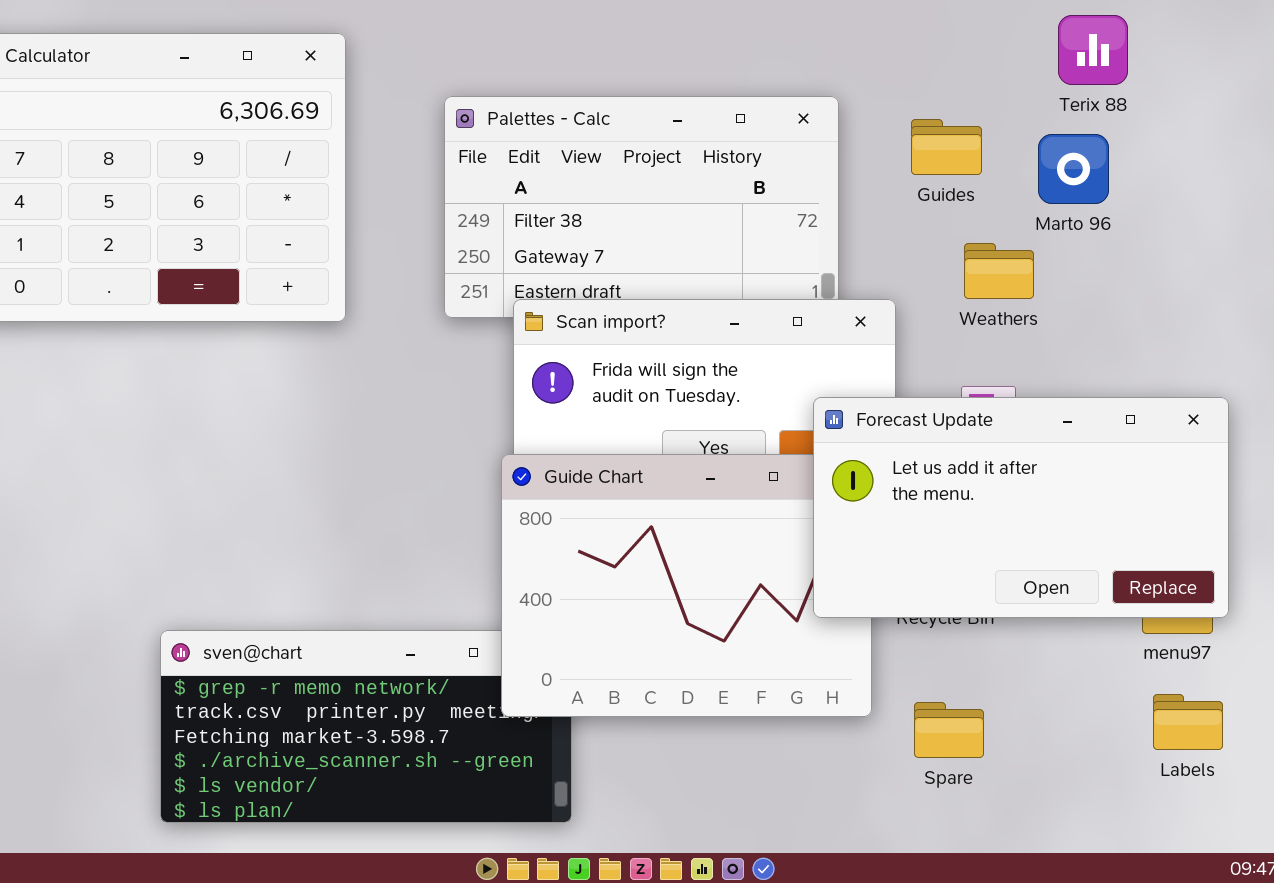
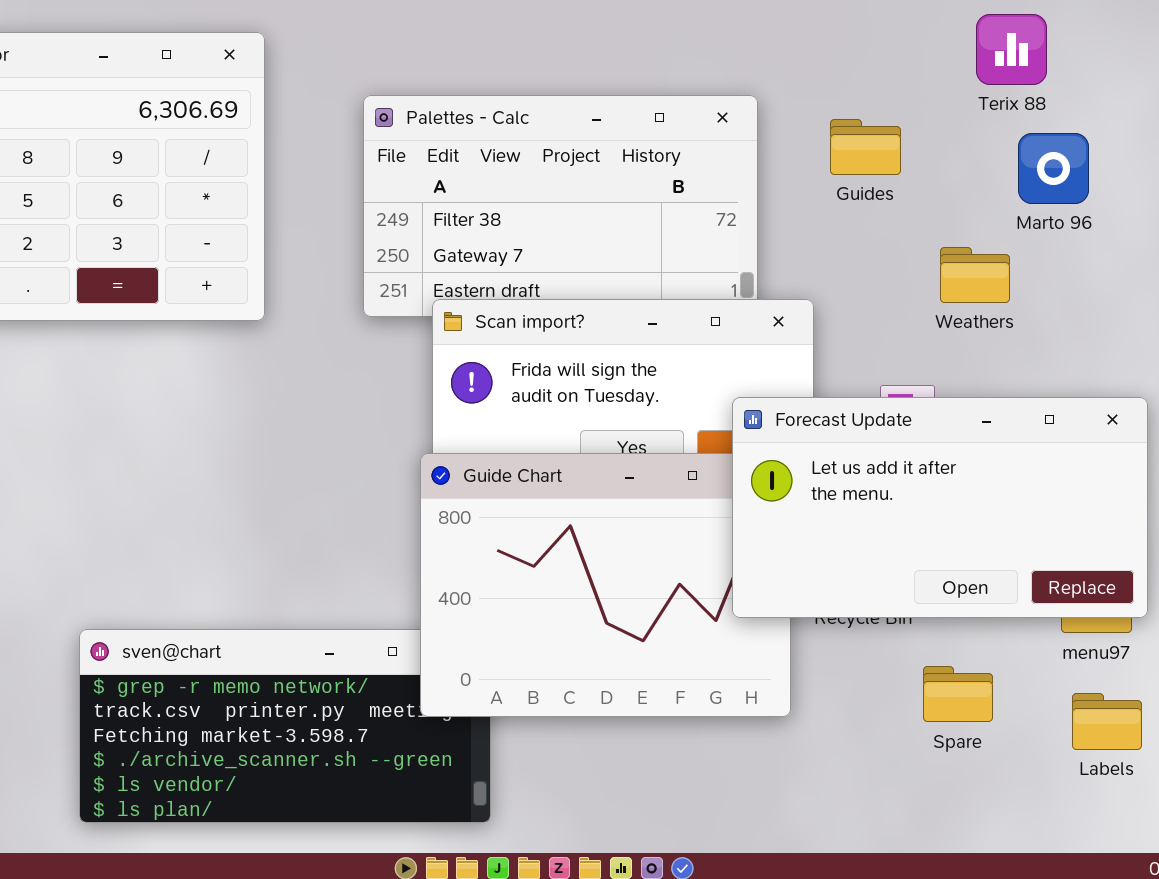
Marto 96: [1038,134,1109,204] -> [1018,133,1089,204], moved
Weathers: [964,243,1034,299] -> [940,247,1010,303], moved
Spare: [914,702,984,758] -> [923,666,993,722], moved

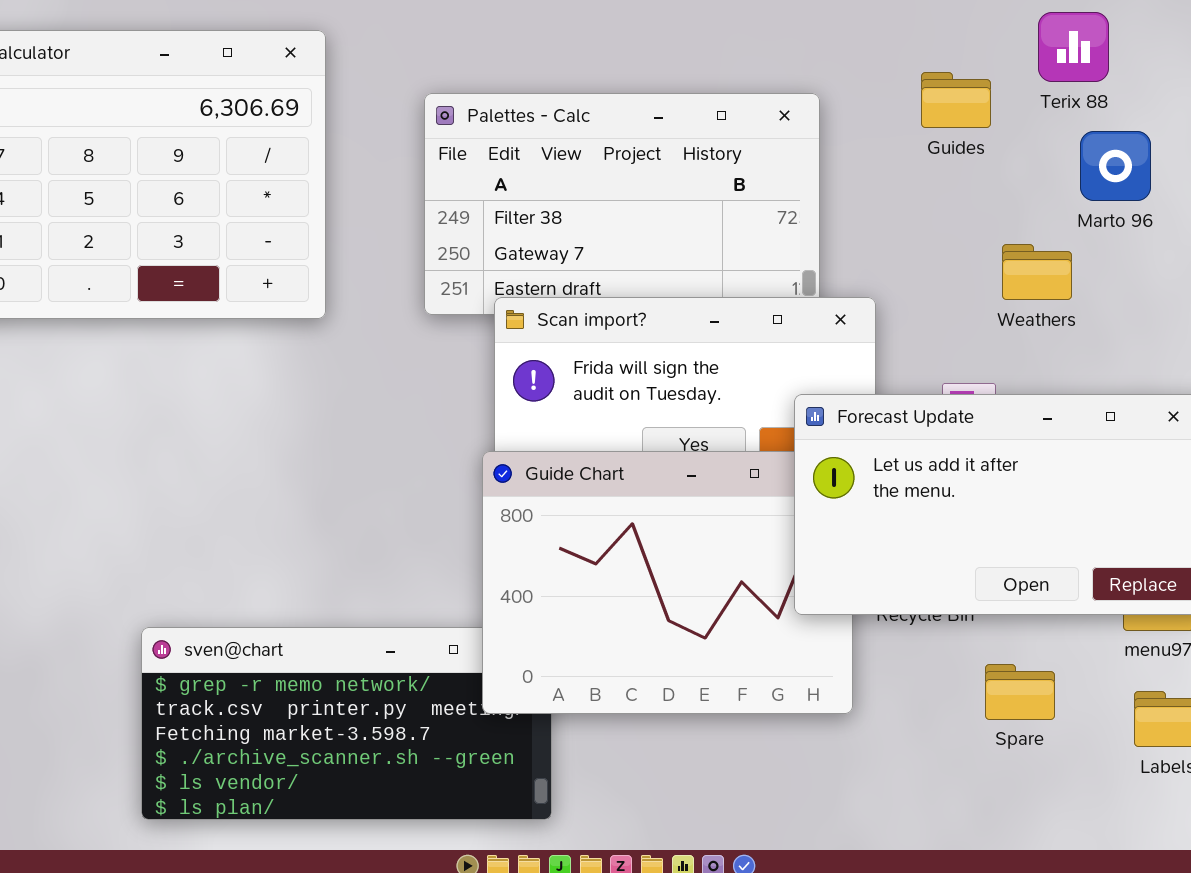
Guides: [830,119,901,175] -> [921,72,991,128], moved

